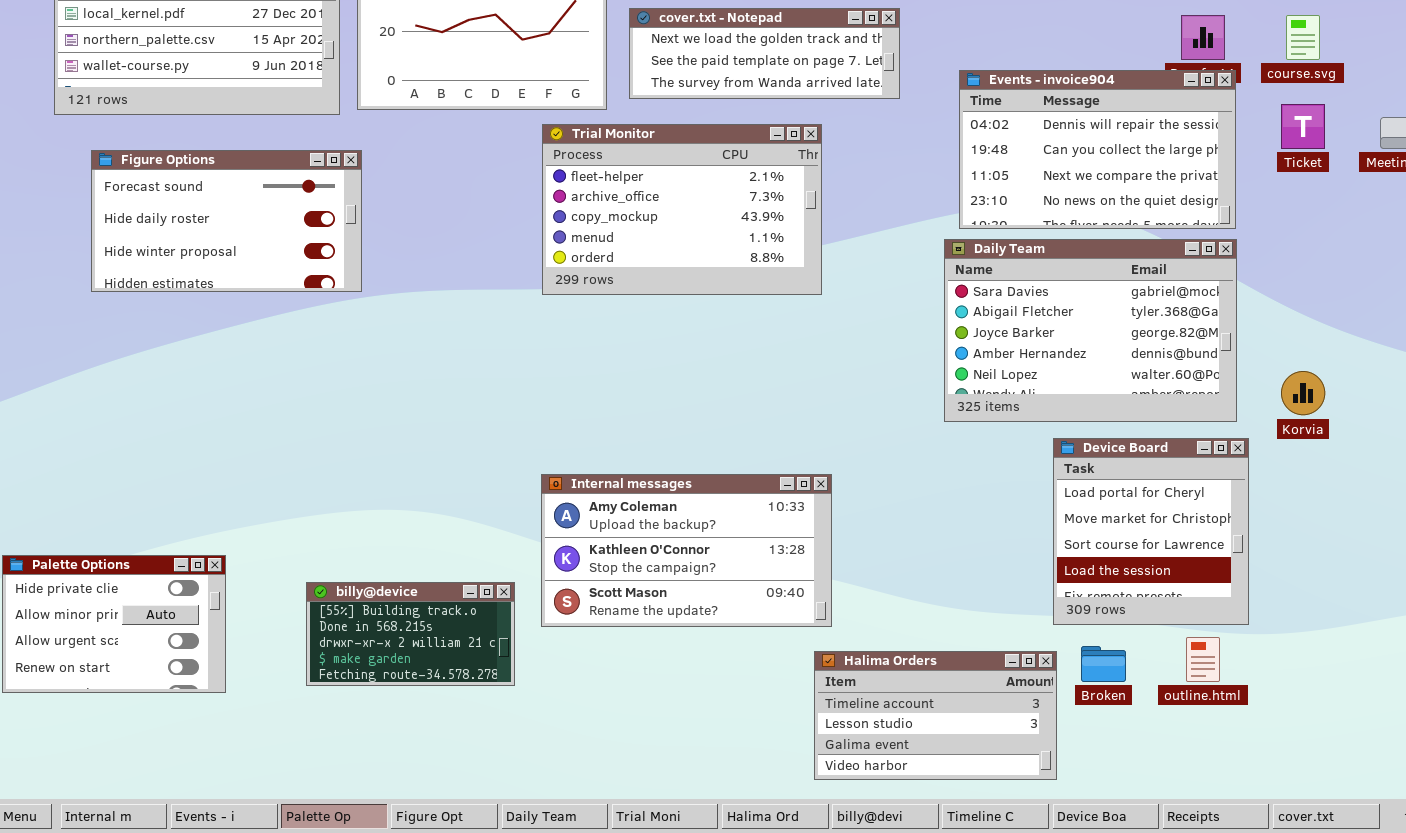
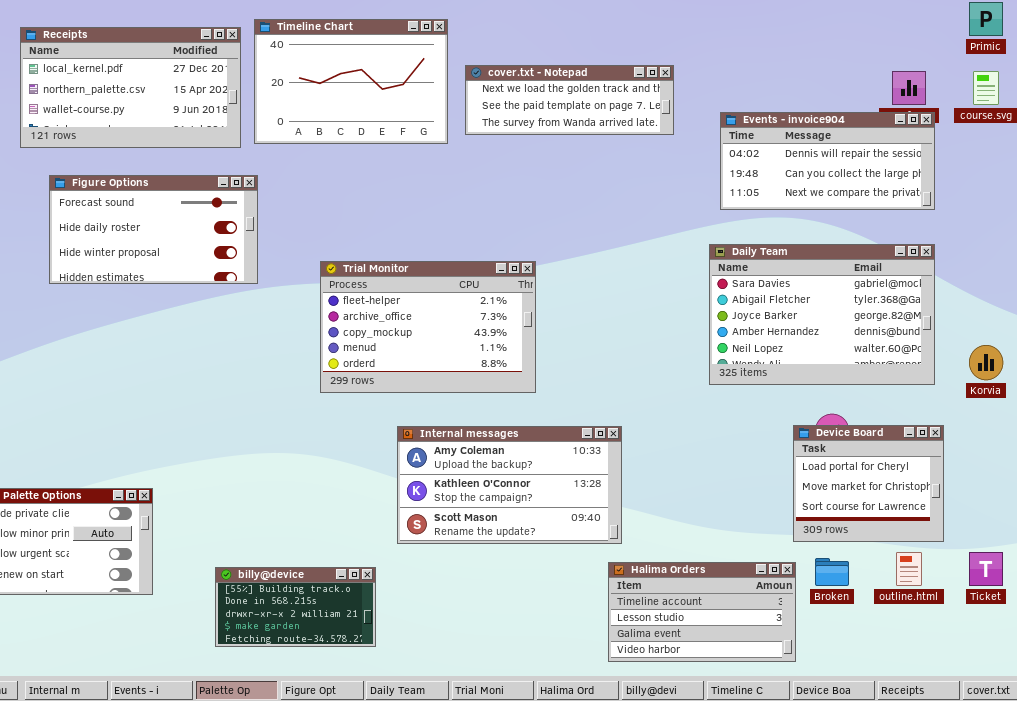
Events - invoice904: [959,70,1236,229] -> [720,112,935,210], resized
Ticket: [1281,104,1325,149] -> [969,552,1003,586], moved
Trial Monitor: [542,124,822,295] -> [320,261,536,393], moved
Device Board: [1053,438,1249,625] -> [793,425,944,542], resized
billy@device: [306,582,515,686] -> [215,567,376,647], moved

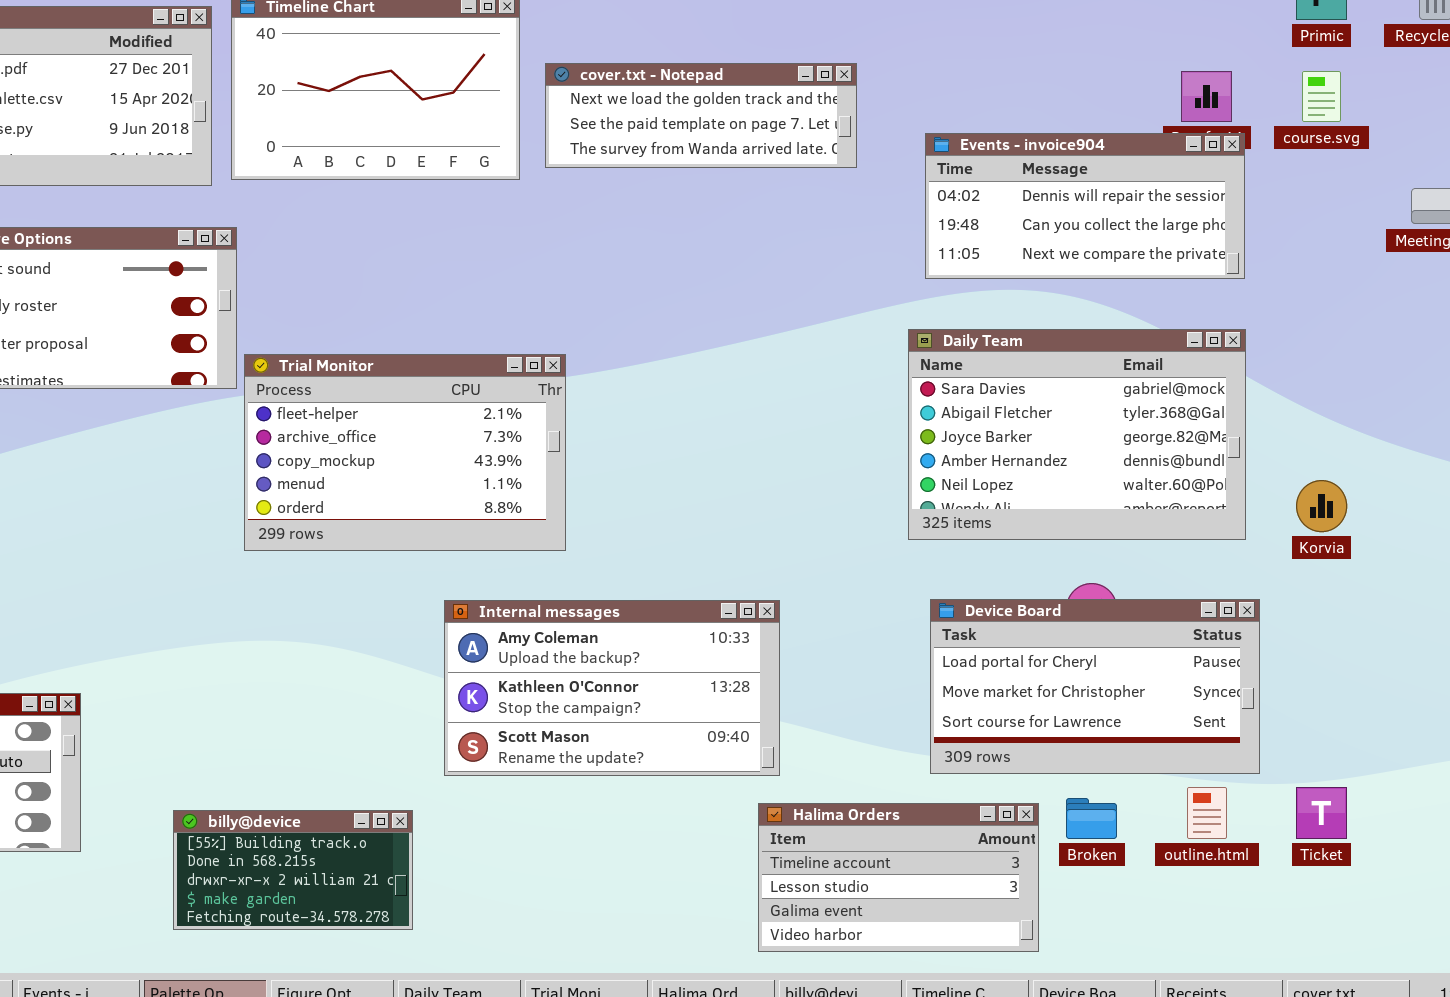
Trial Monitor: [320,261,536,393] -> [244,354,566,551], moved
Device Board: [793,425,944,542] -> [930,599,1260,774], resized

